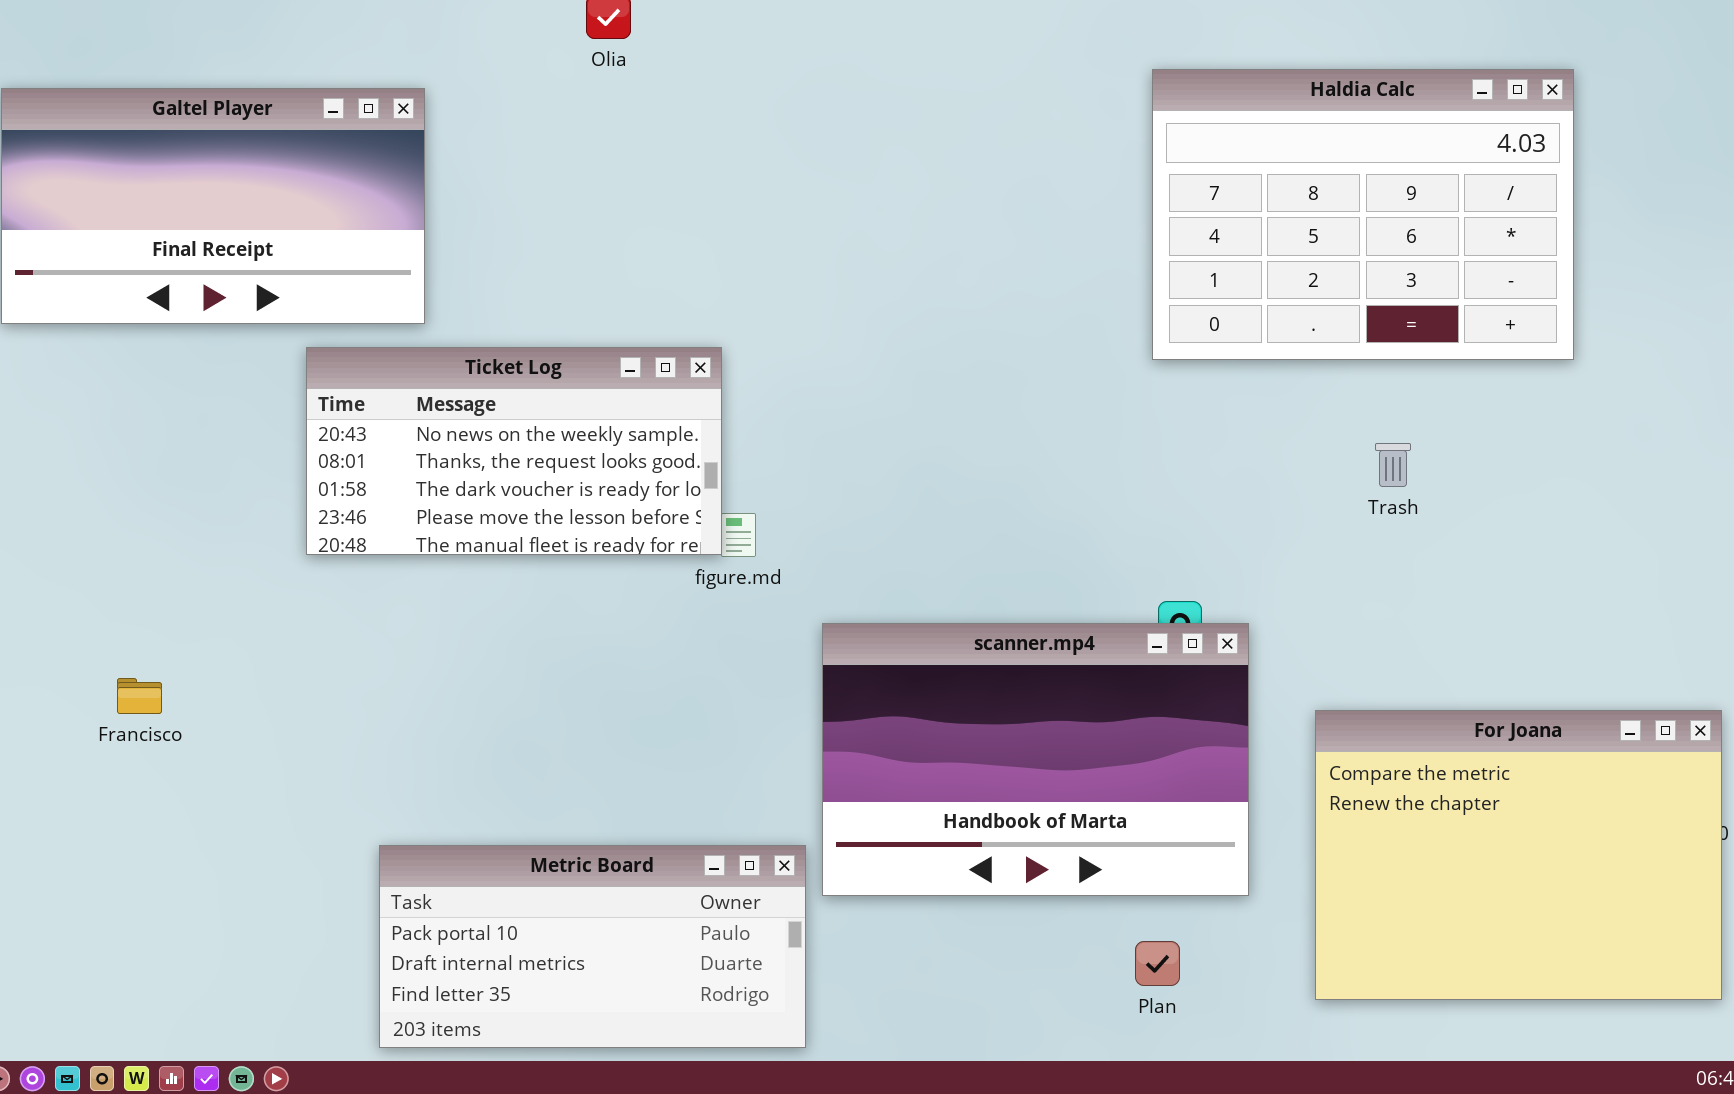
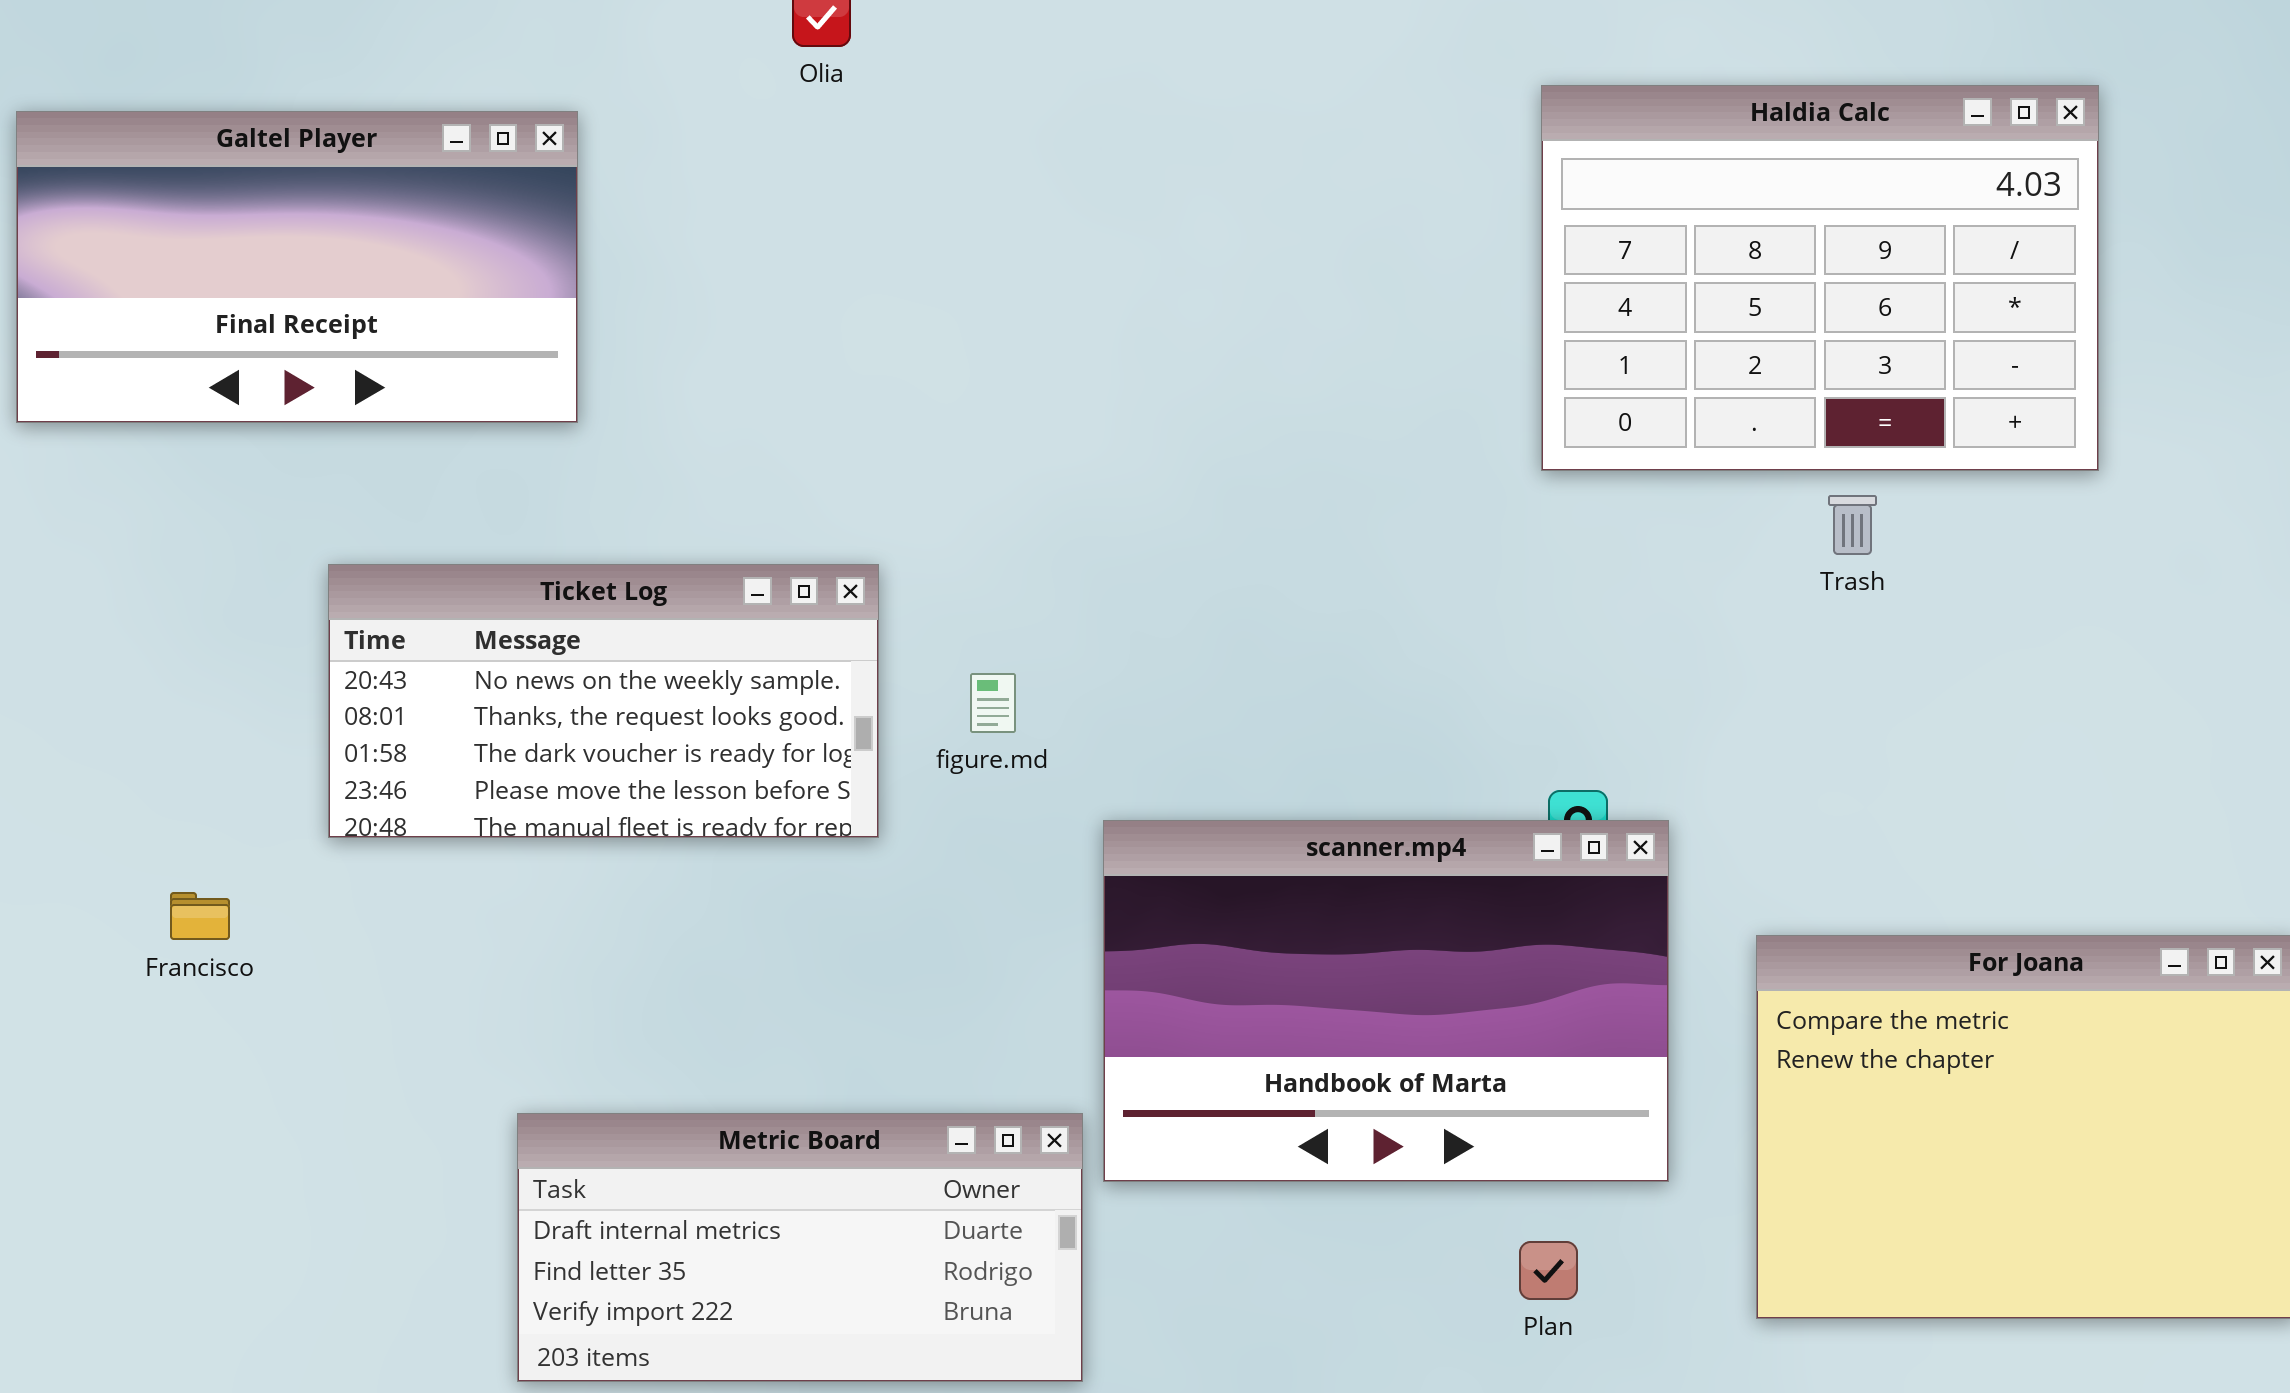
Ticket Log: [306,347,722,555] -> [328,564,879,838], moved
Trash: [1375,443,1411,487] -> [1828,495,1877,555], moved
Metric Board: [379,845,806,1048] -> [517,1113,1083,1382], scrolled down 1 row

